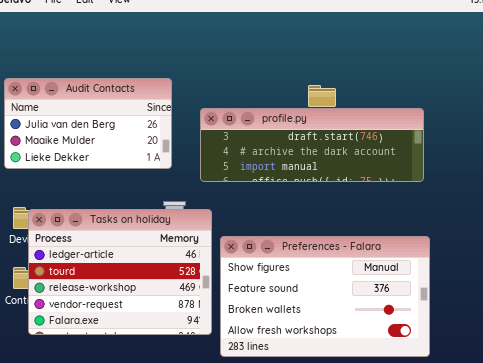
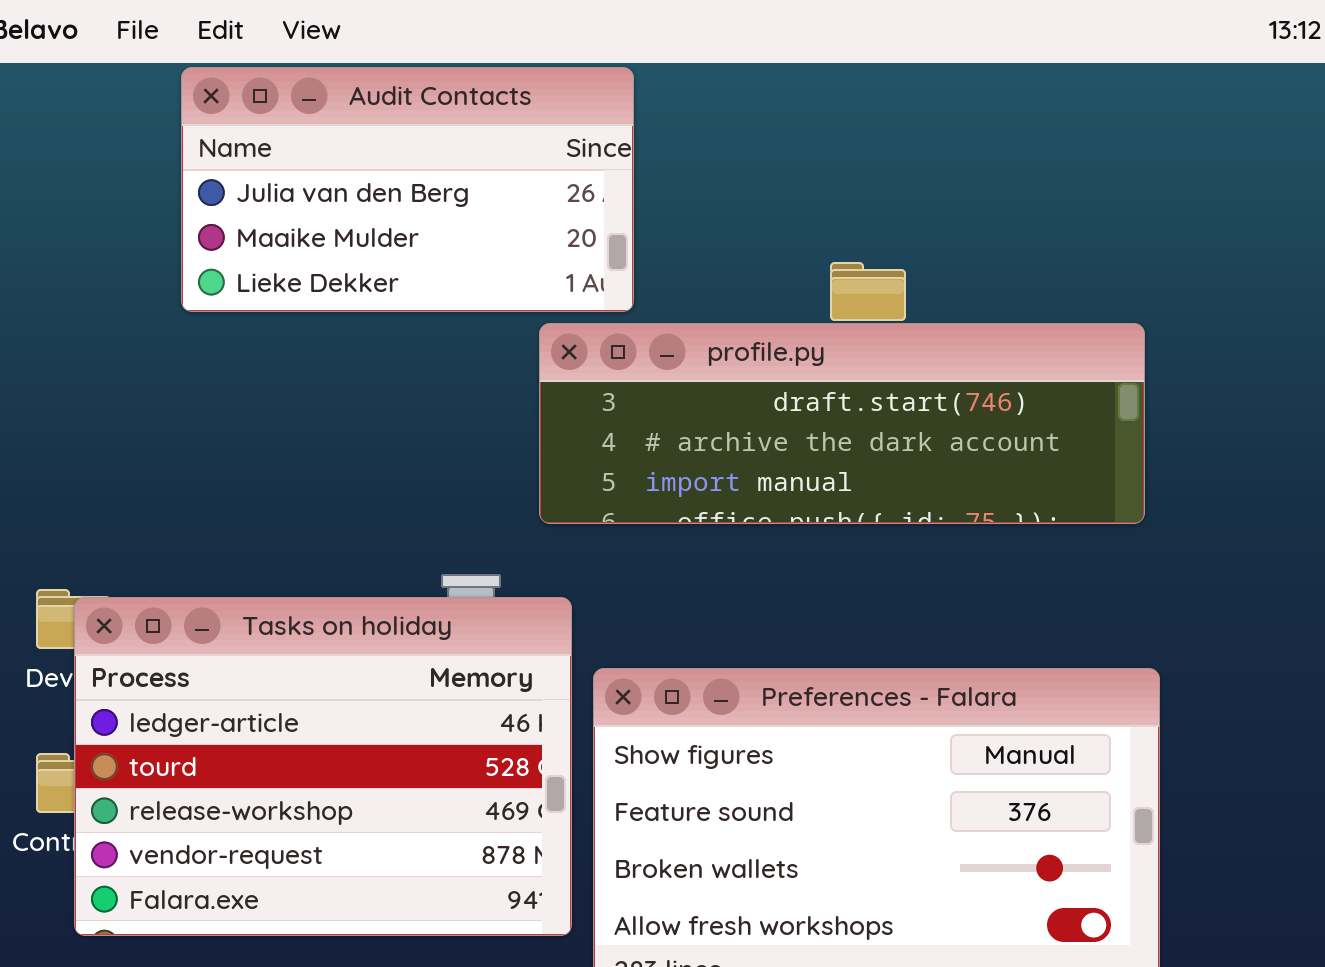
Audit Contacts: [4,78,172,169] -> [181,67,634,312], moved

